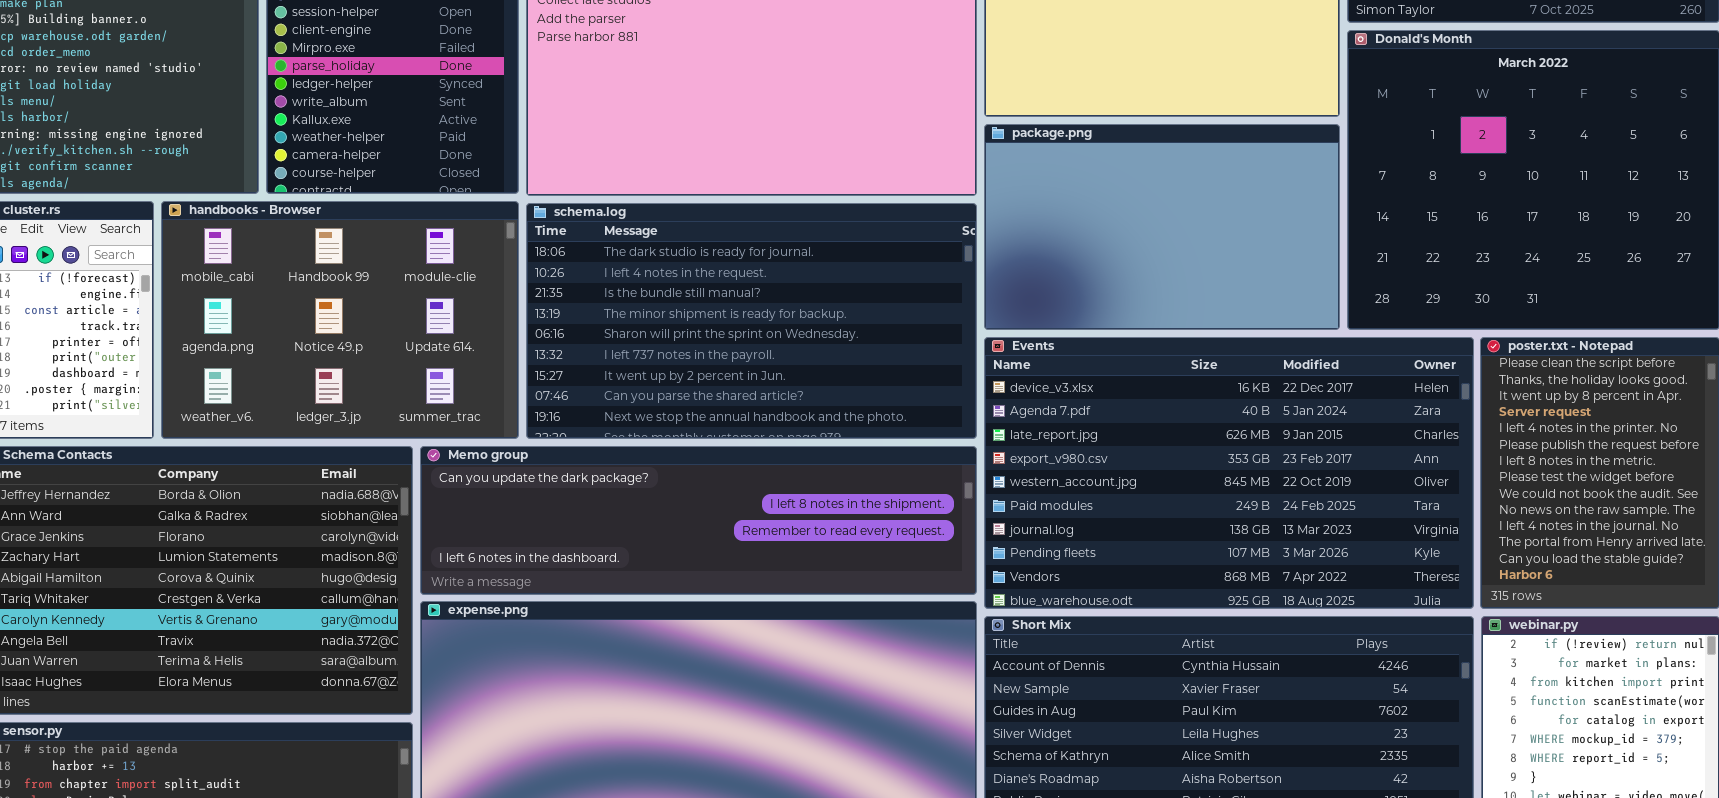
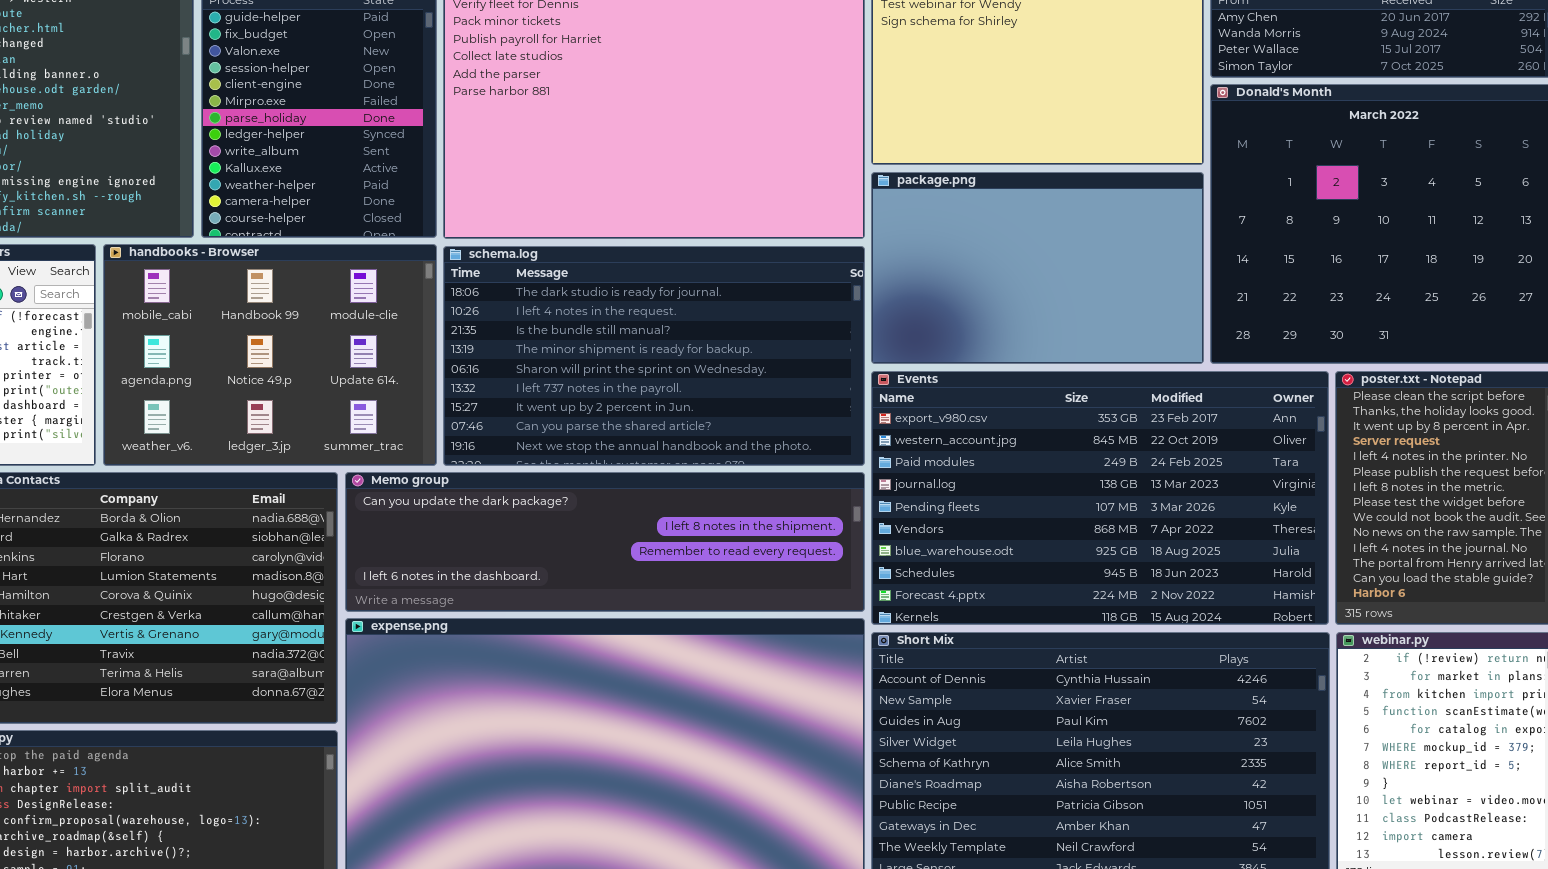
Events: [984,337,1474,609] -> [871,371,1329,625], scrolled down 3 rows

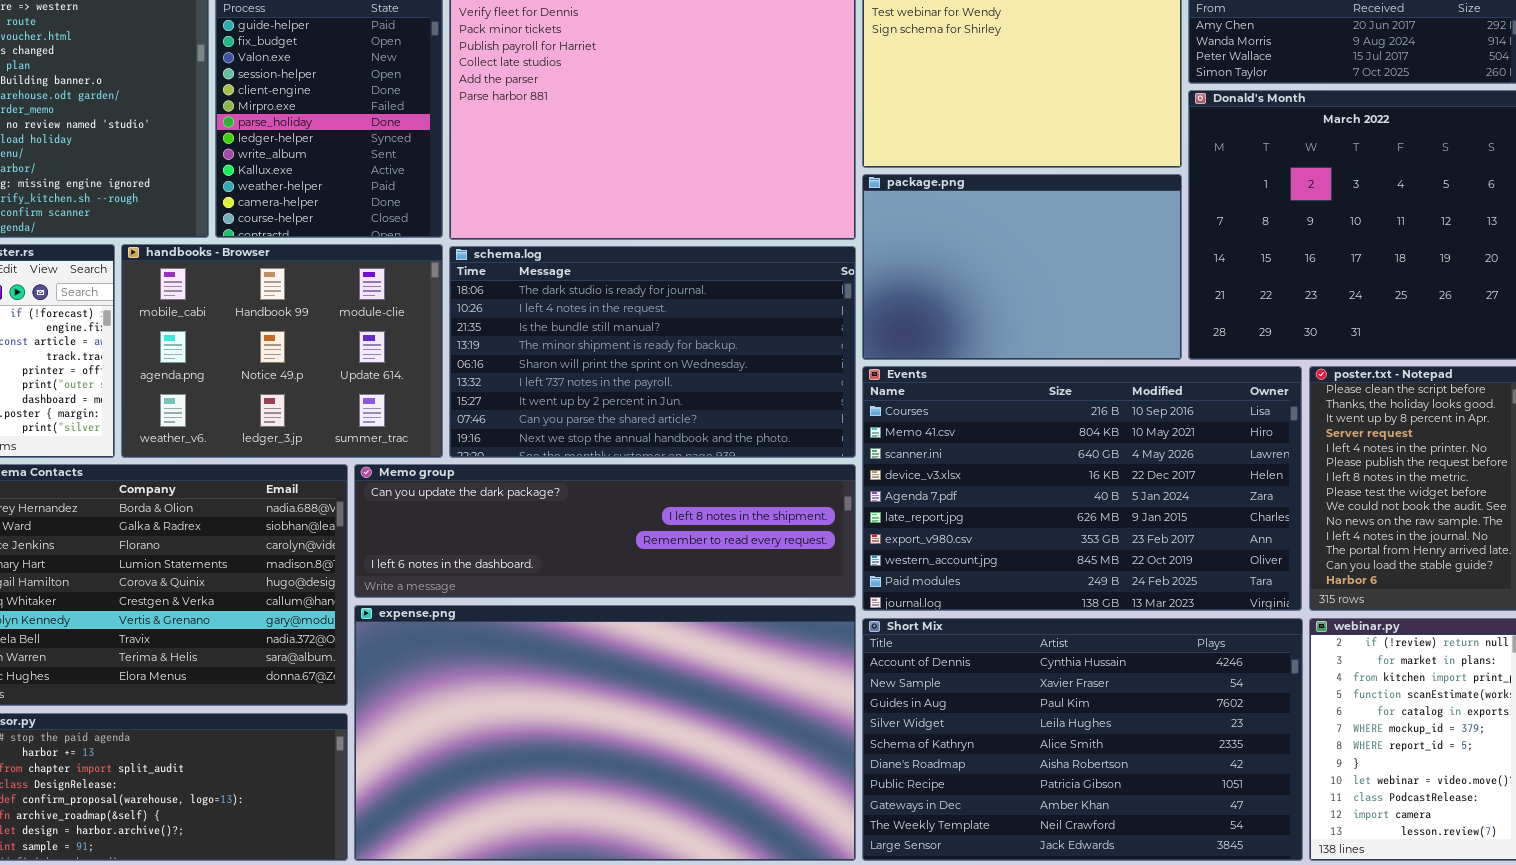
Events: [871,371,1329,625] -> [862,366,1302,611], scrolled up 6 rows

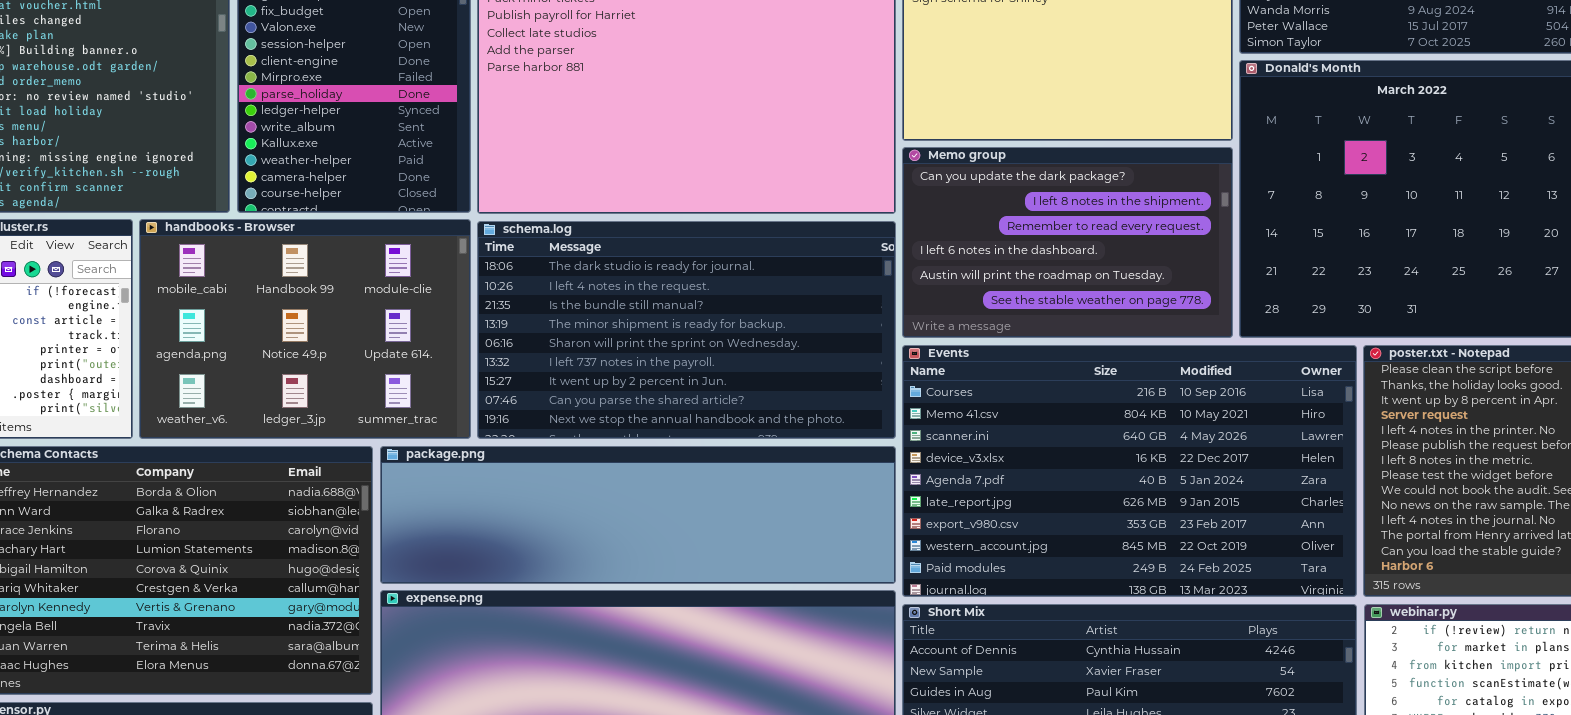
package.png: [862,174,1182,360] -> [380,446,896,584], moved, resized
Memo group: [354,464,856,598] -> [902,147,1233,338], moved, resized

